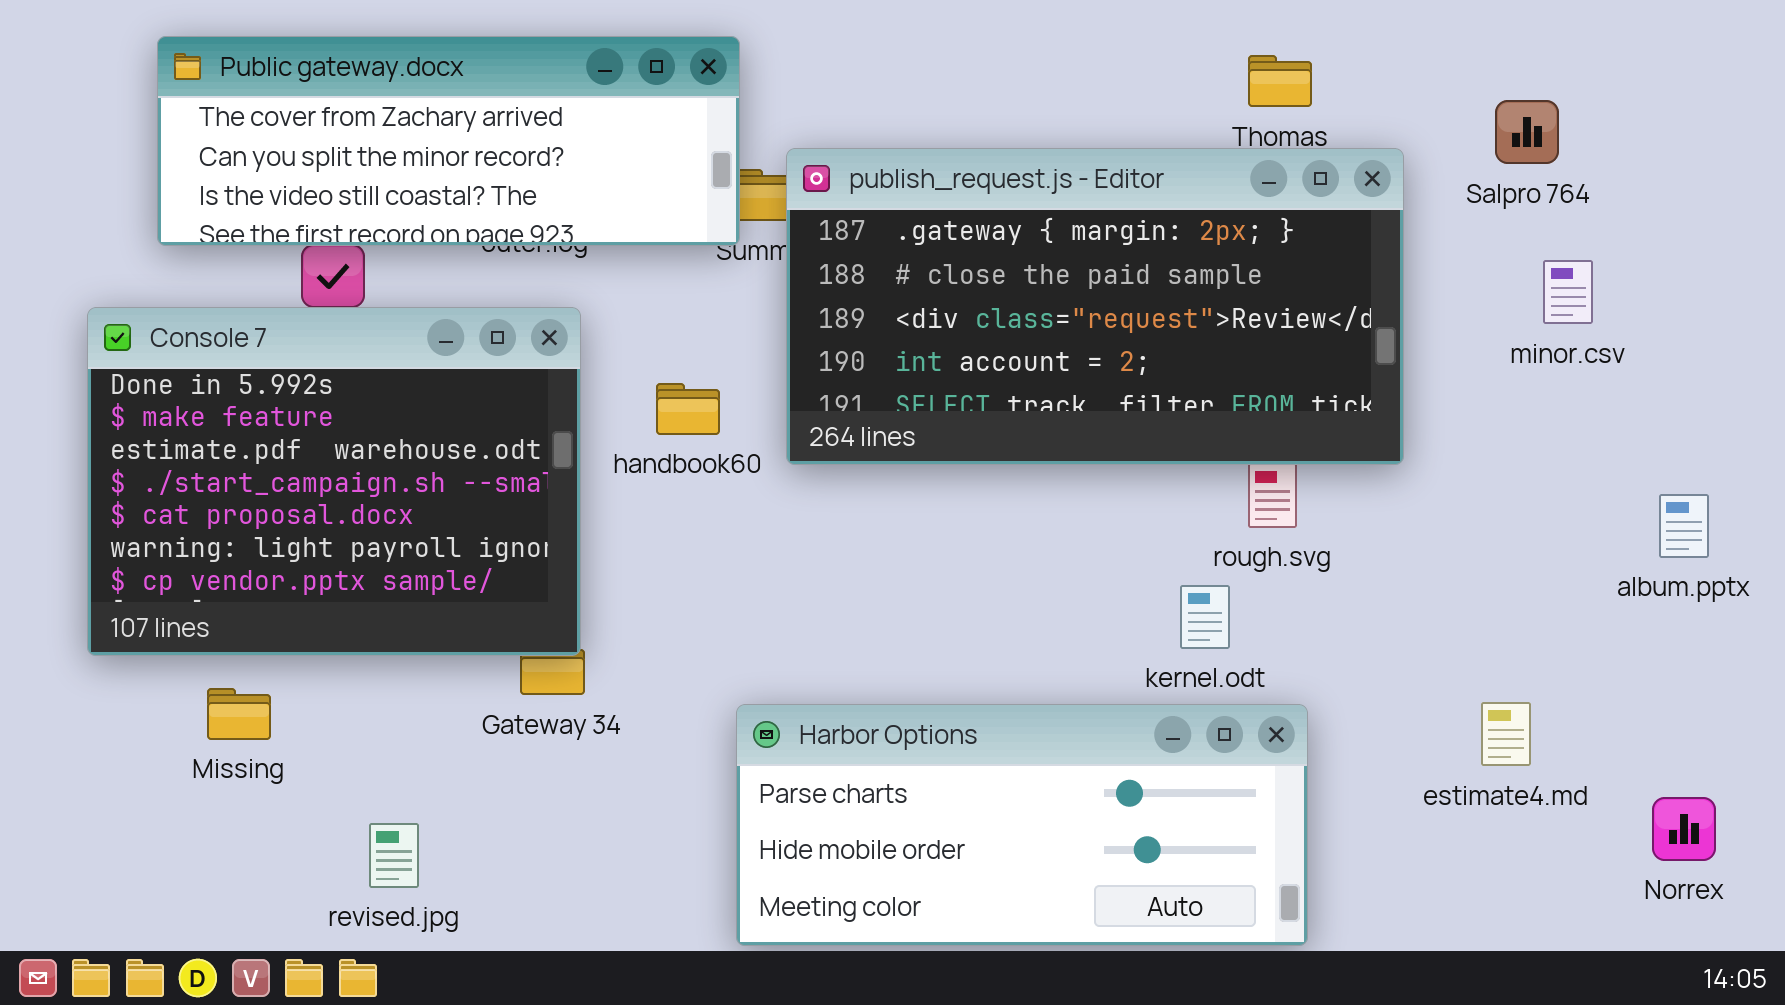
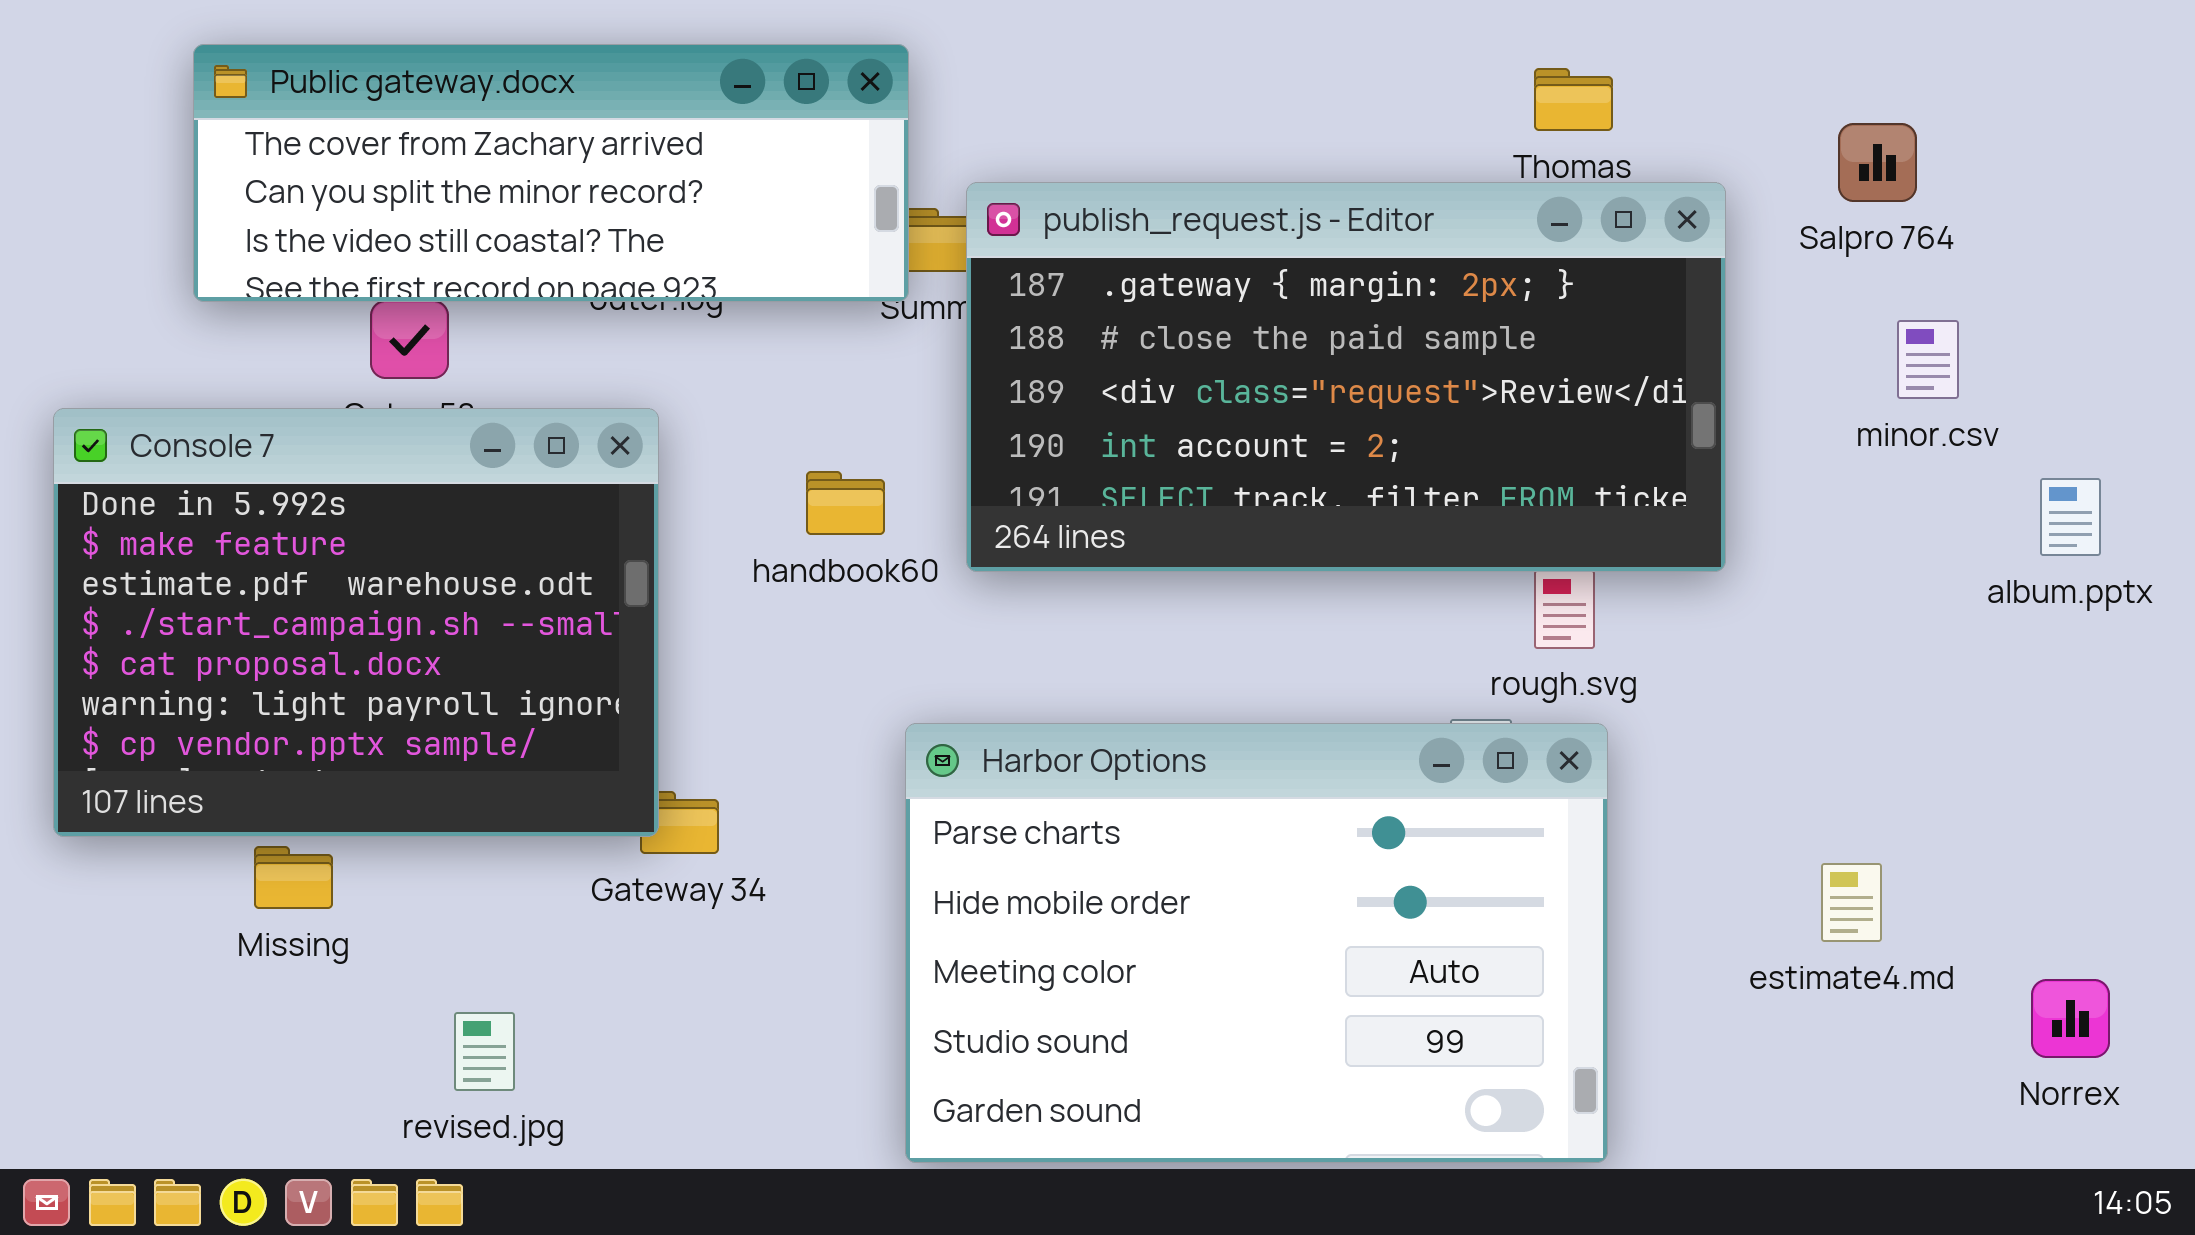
Console 7: [87,307,581,656] -> [53,408,659,837], moved
album.pptx: [1659,494,1709,558] -> [2040,478,2101,556], moved
Harbor Options: [736,704,1308,946] -> [905,723,1608,1163], resized

